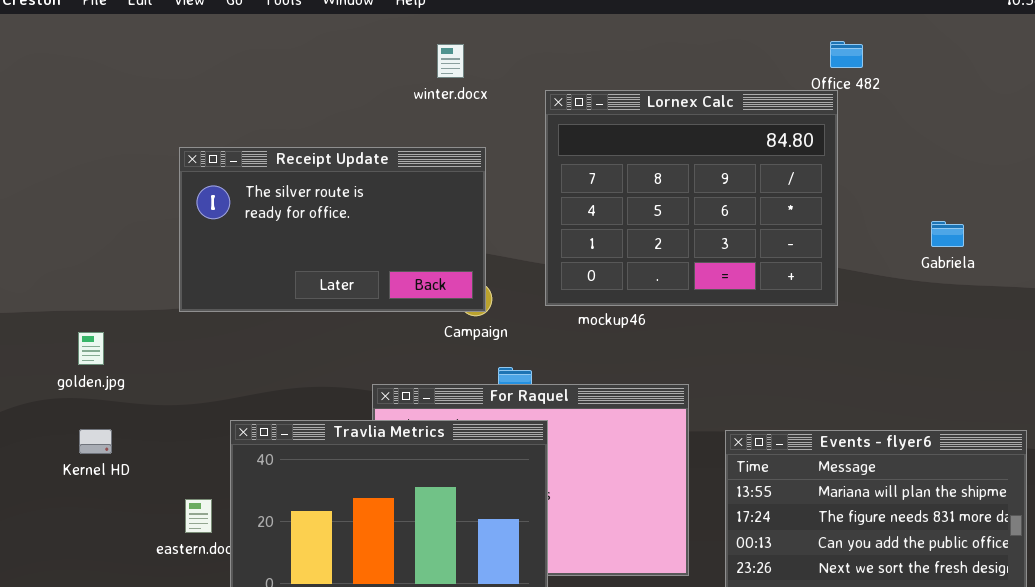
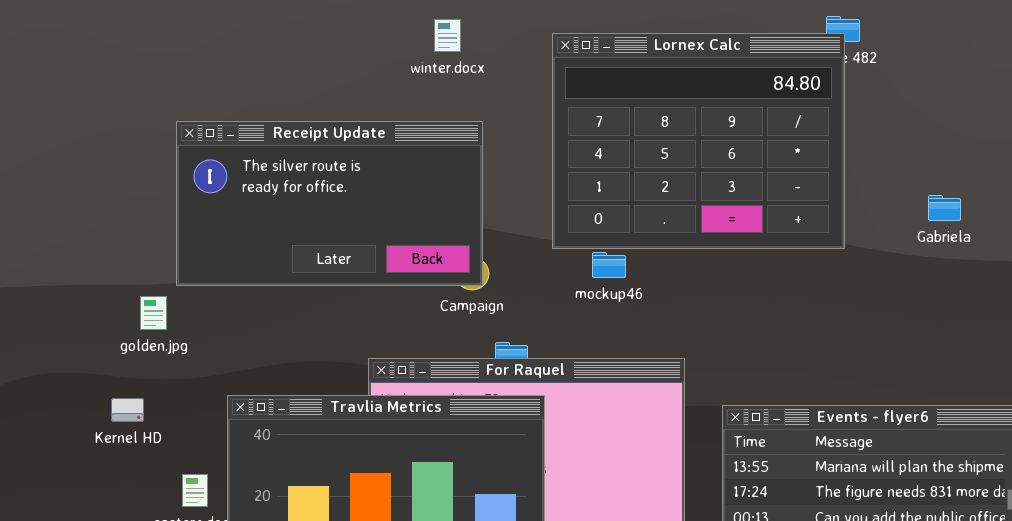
Lornex Calc: [545,90,838,306] -> [552,33,845,249], moved
golden.jpg: [78,332,104,365] -> [140,296,167,330], moved
Kernel HD: [79,429,112,454] -> [111,398,144,422], moved

